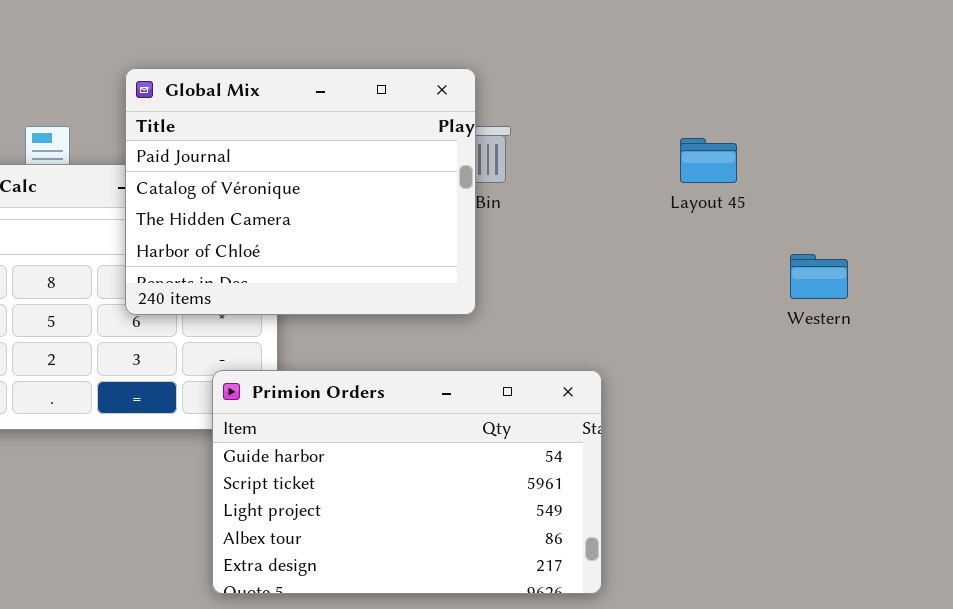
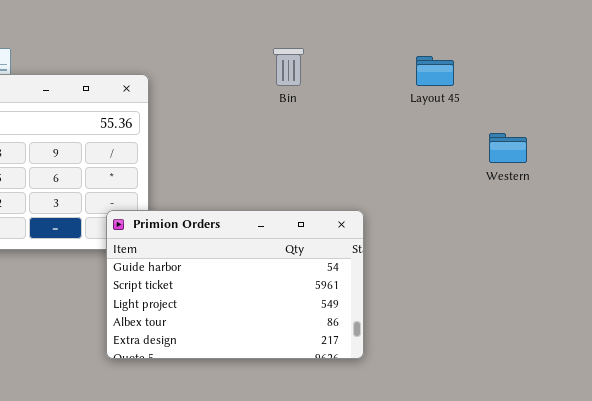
Global Mix: [125,68,476,315] -> none, closed

